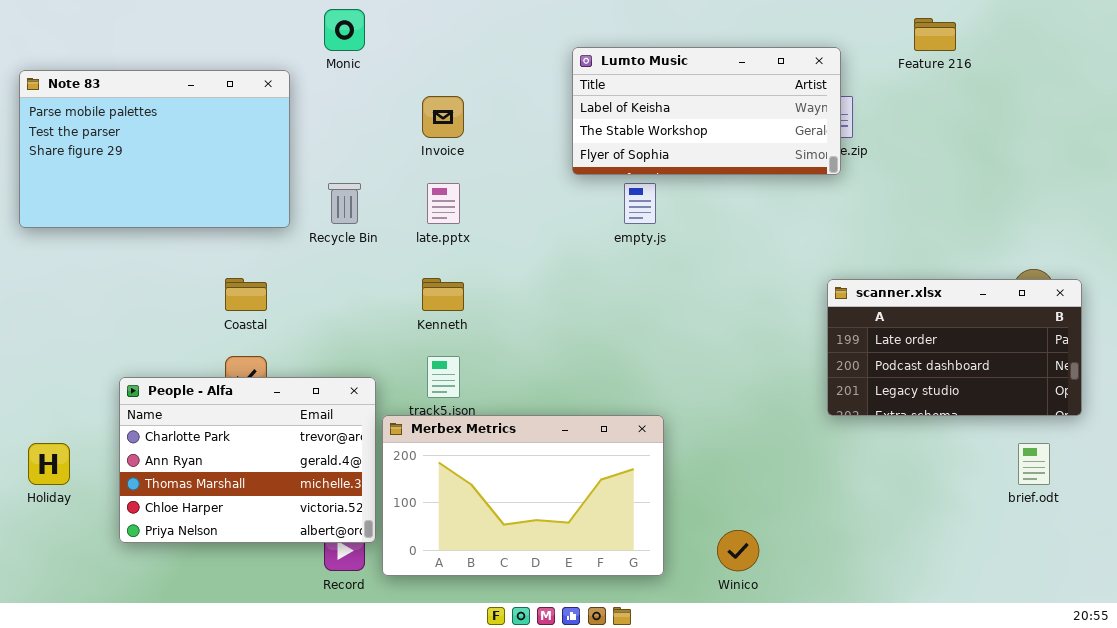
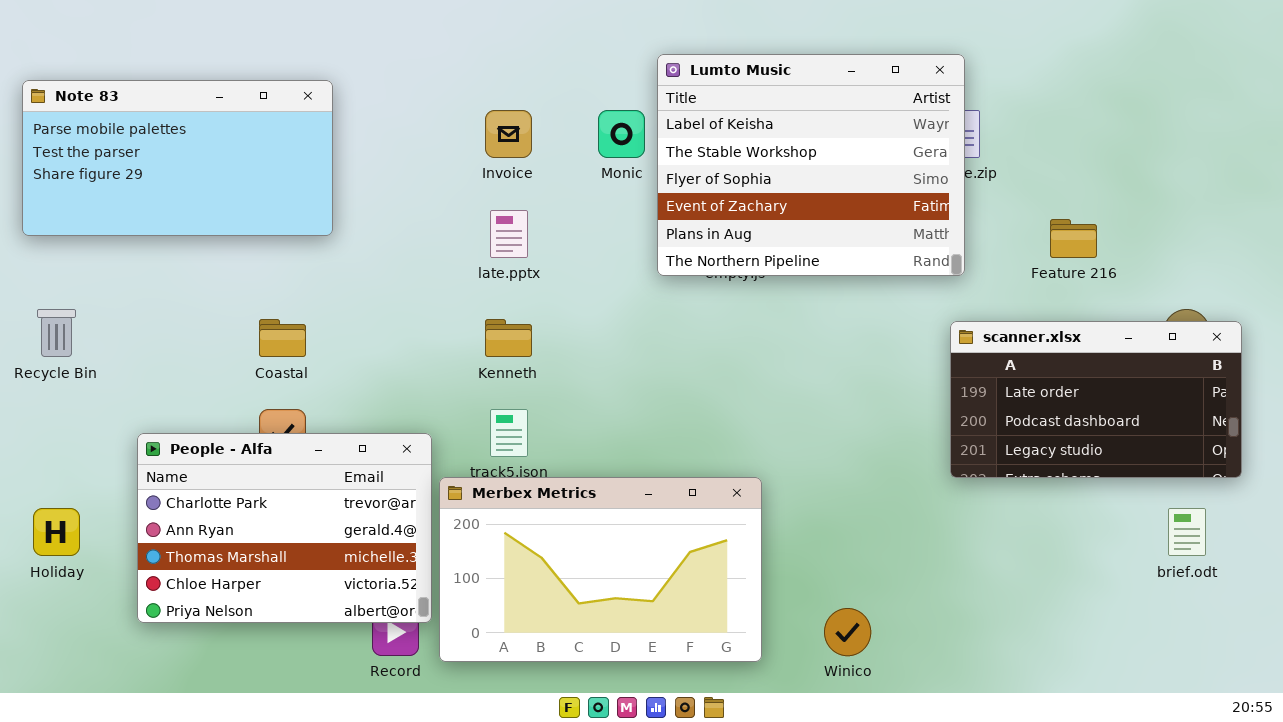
Monic: [324,9,365,51] -> [598,110,645,158], moved
Feature 216: [914,18,956,51] -> [1050,219,1097,258], moved
Lumto Music: [572,47,841,175] -> [657,54,965,276], resized
Note 83: [19,70,290,228] -> [22,80,333,236], resized
Recycle Bin: [328,183,361,224] -> [37,309,76,357], moved

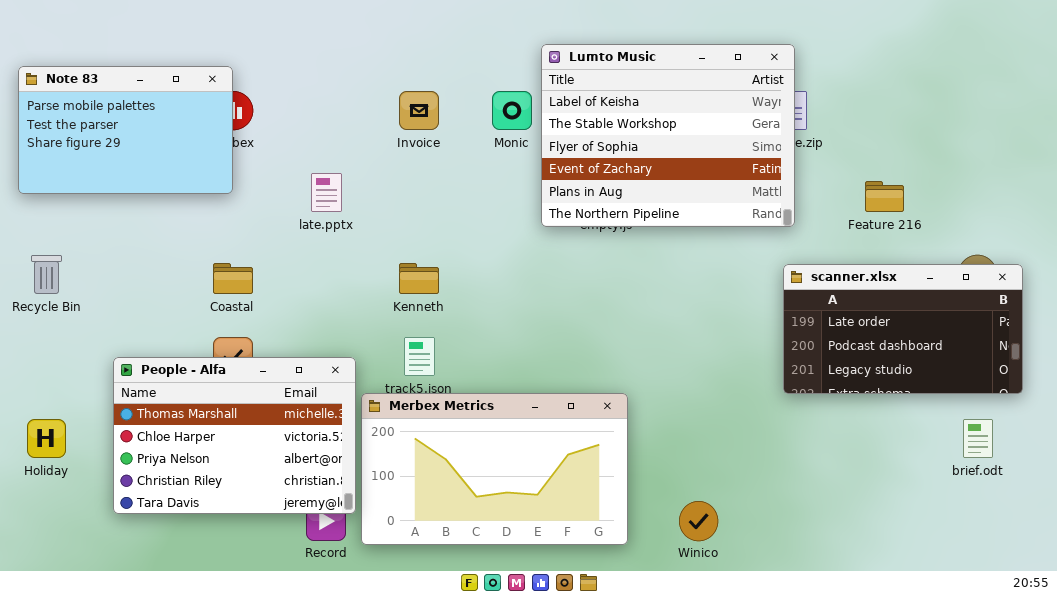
Note 83: [22,80,333,236] -> [18,66,233,194], resized
late.pptx: [490,210,528,258] -> [311,173,342,212], moved
People - Alfa: [137,433,432,623] -> [113,357,356,514], scrolled down 2 rows

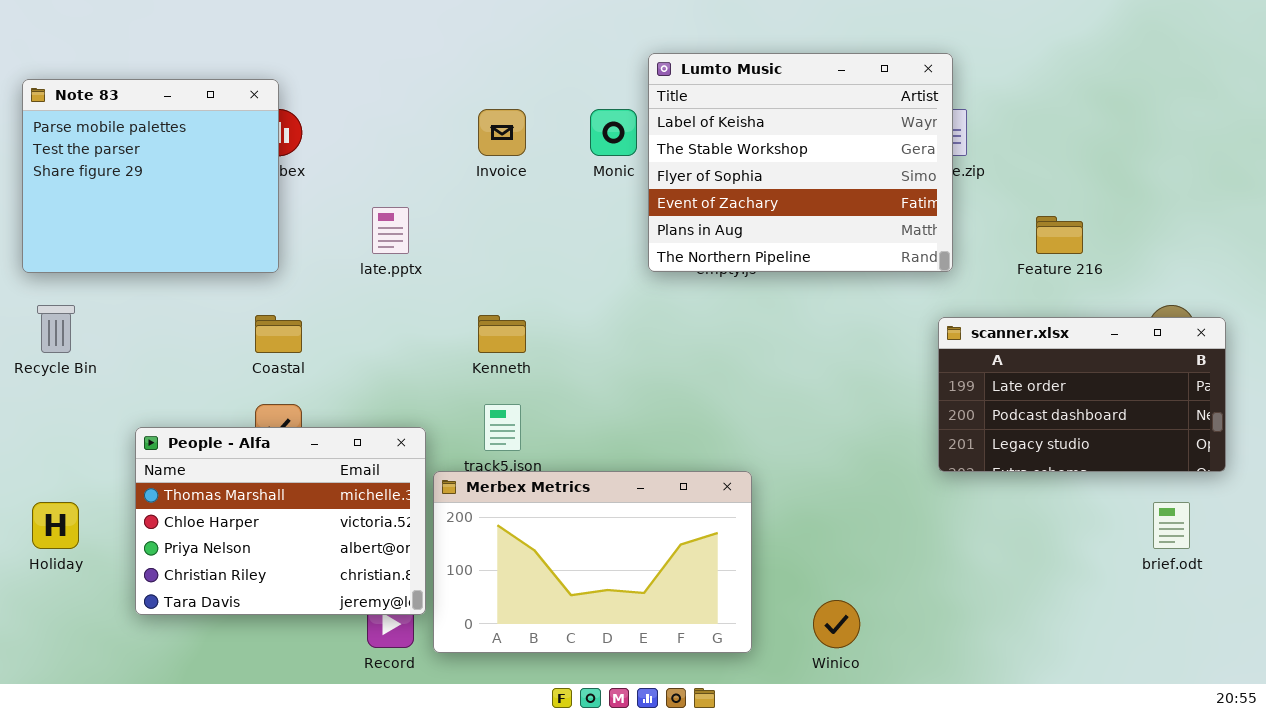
Note 83: [18,66,233,194] -> [22,79,279,273], resized

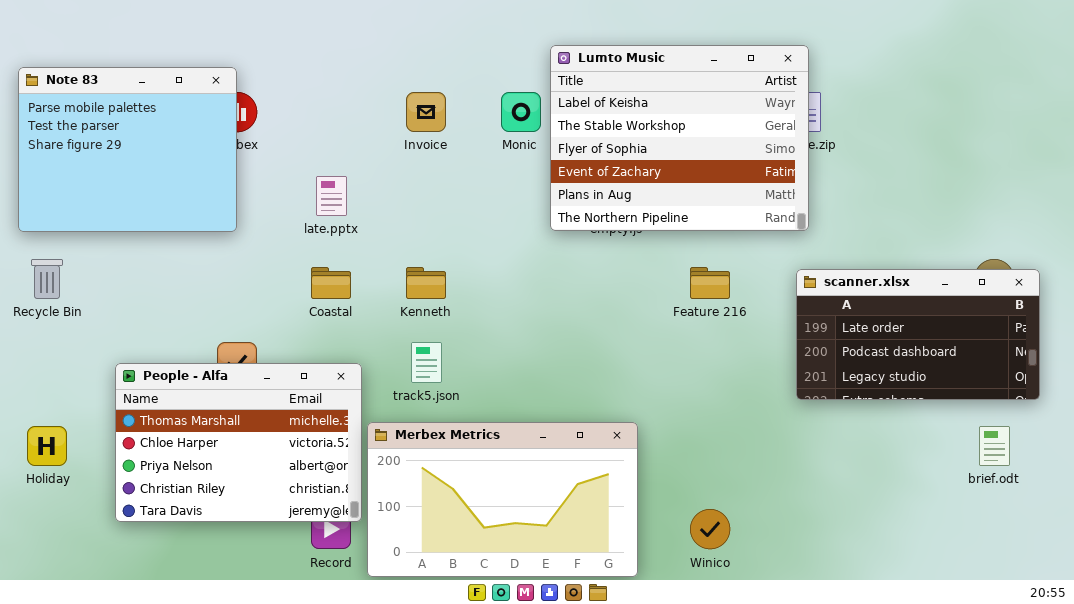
Feature 216: [1036,216,1083,254] -> [690,267,730,299], moved
Coastal: [255,315,302,353] -> [311,267,351,299], moved
Merbex Metrics: [433,471,752,653] -> [367,422,638,577], moved

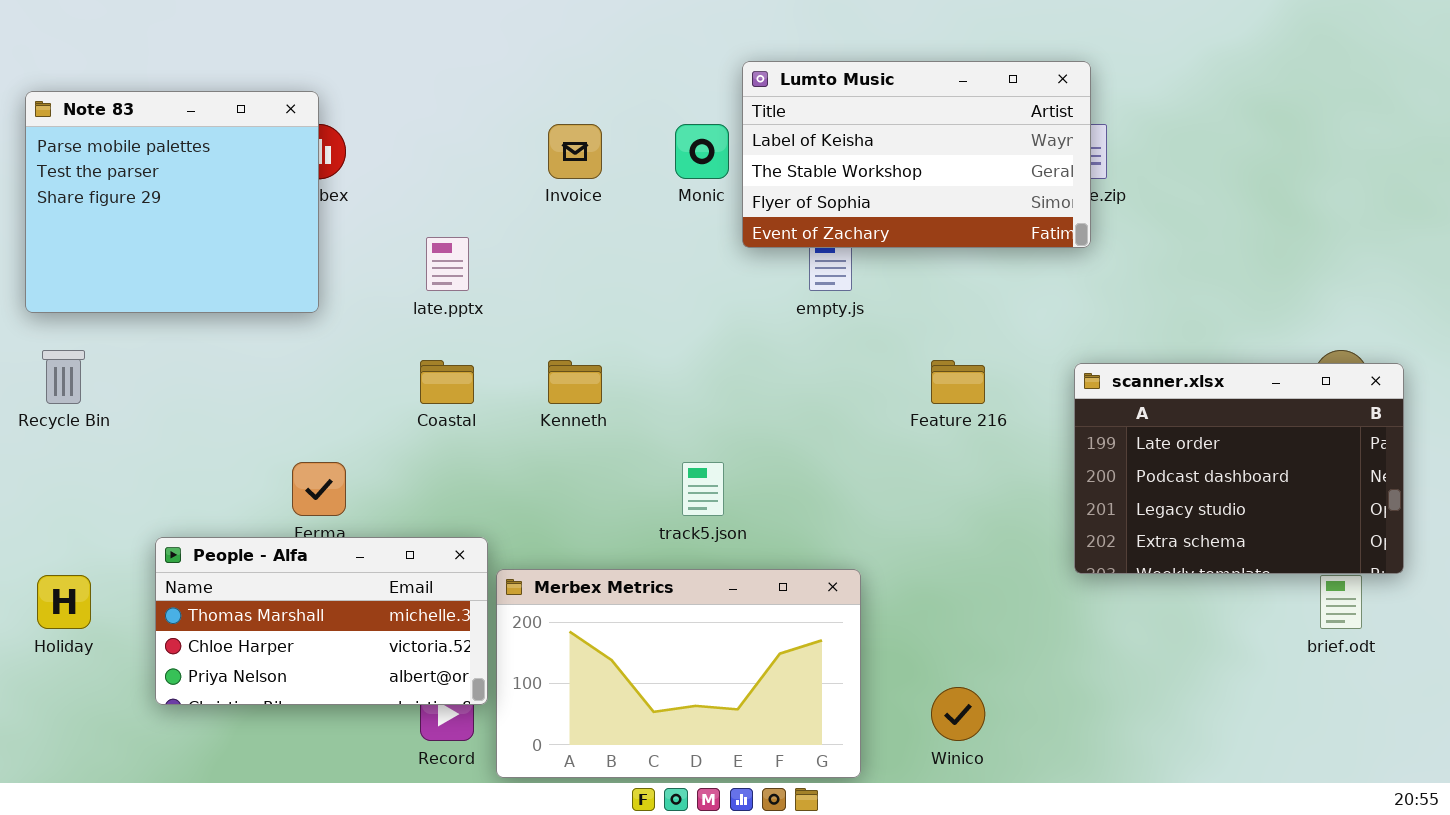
Lumto Music: [550,45,809,231] -> [742,61,1091,248], resized
scanner.xlsx: [796,269,1040,400] -> [1074,363,1404,574], resized
track5.json: [411,342,442,383] -> [682,462,724,516], moved
People - Alfa: [115,363,362,522] -> [155,537,488,705], resized

